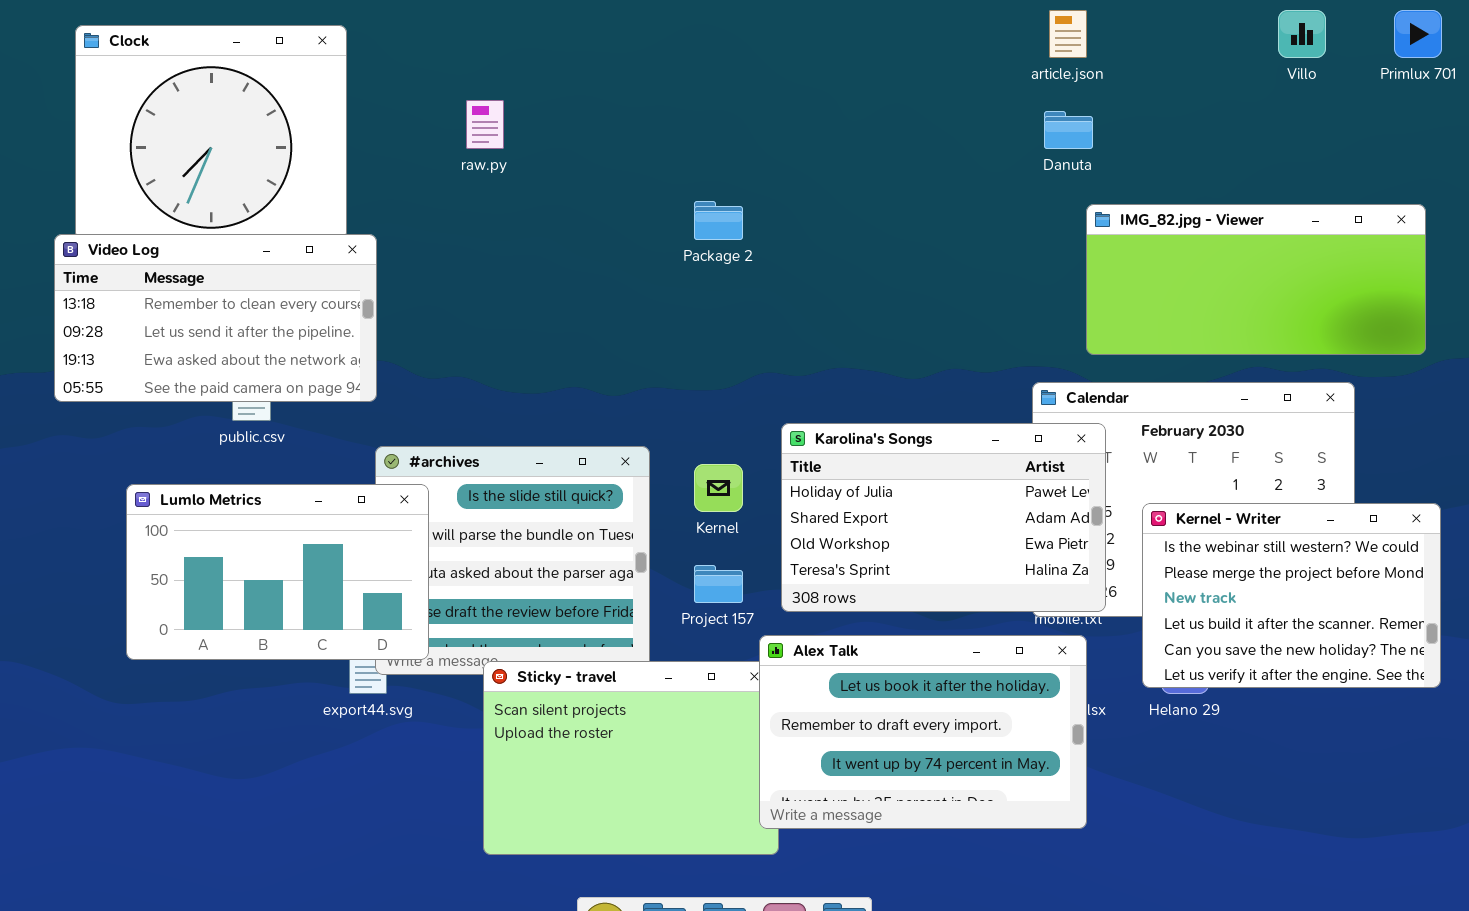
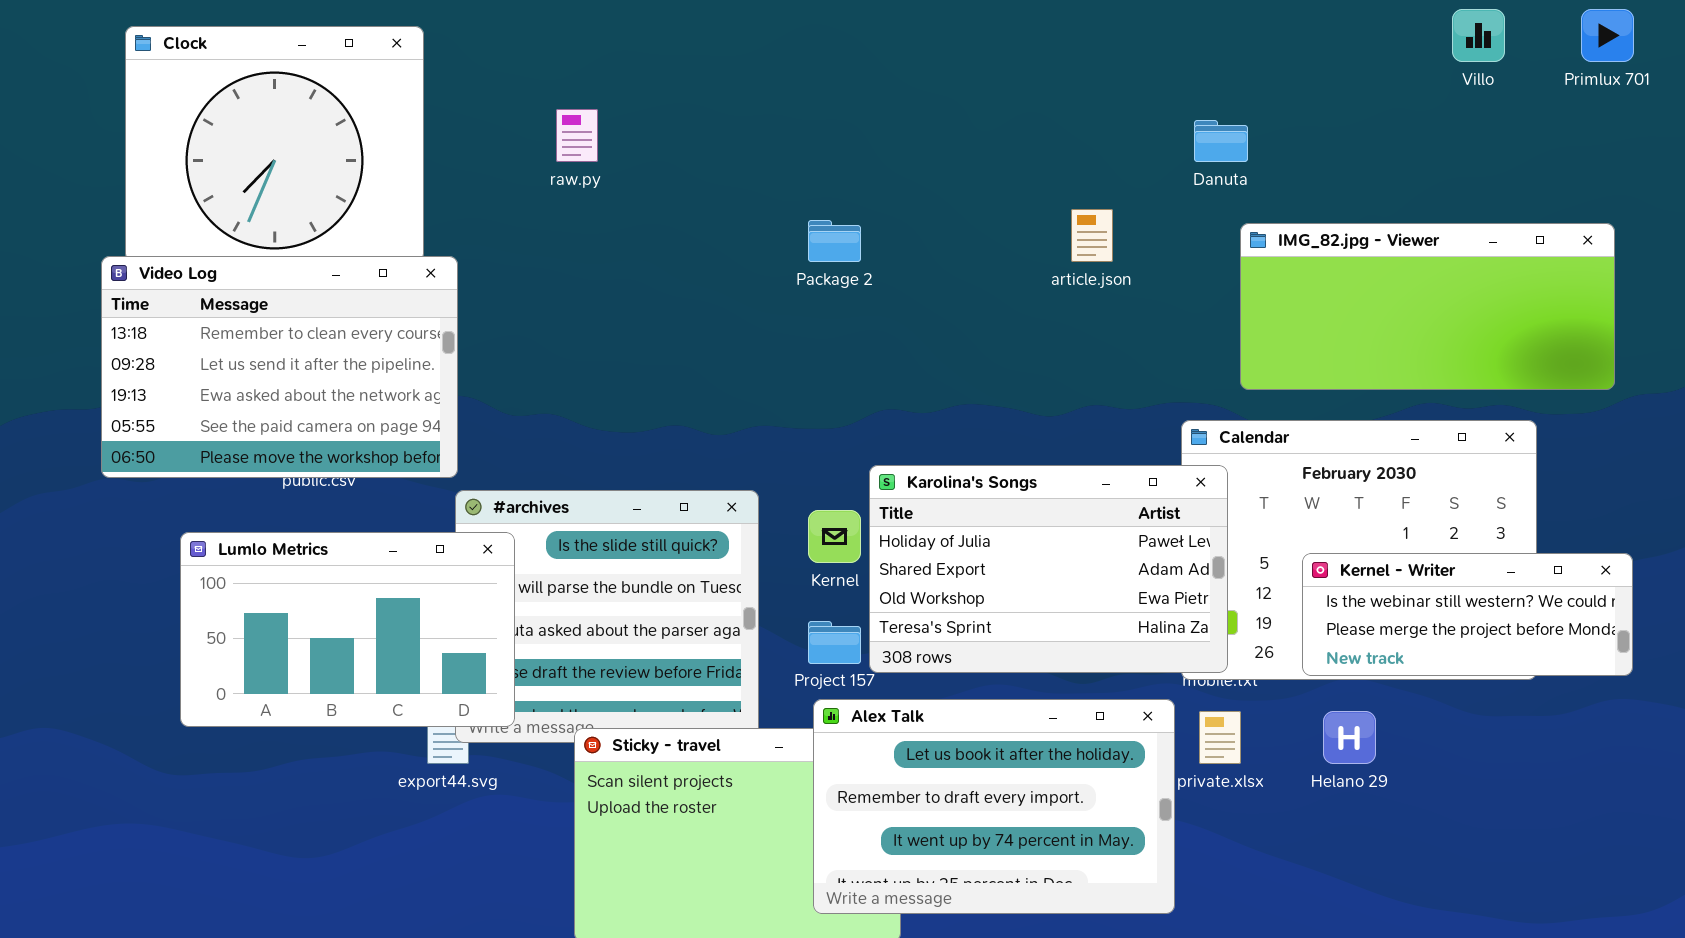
article.json: [1049,10,1087,58] -> [1071,209,1113,262], moved
Video Log: [54,234,377,402] -> [101,256,458,478], resized
Karolina's Songs: [781,423,1106,612] -> [869,465,1228,673], moved
Kernel - Writer: [1142,503,1441,688] -> [1302,553,1633,676], resized
Alex Talk: [759,635,1087,829] -> [813,699,1175,914], moved

